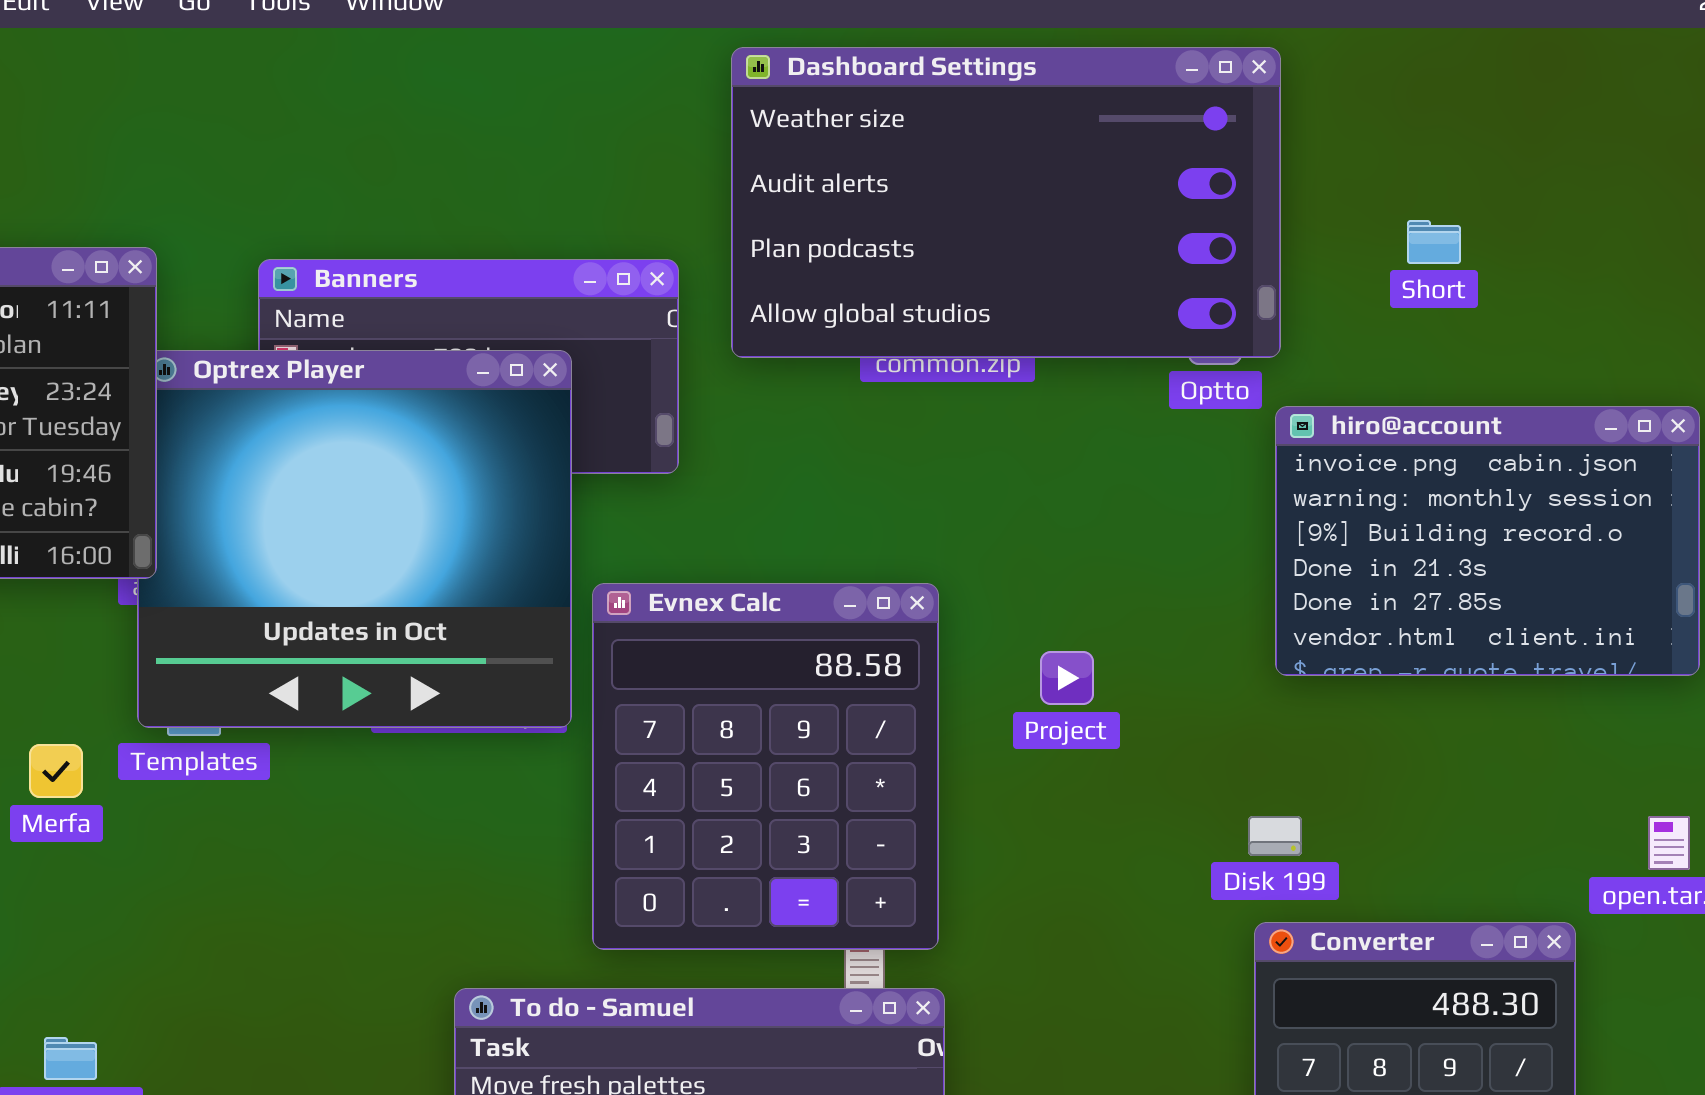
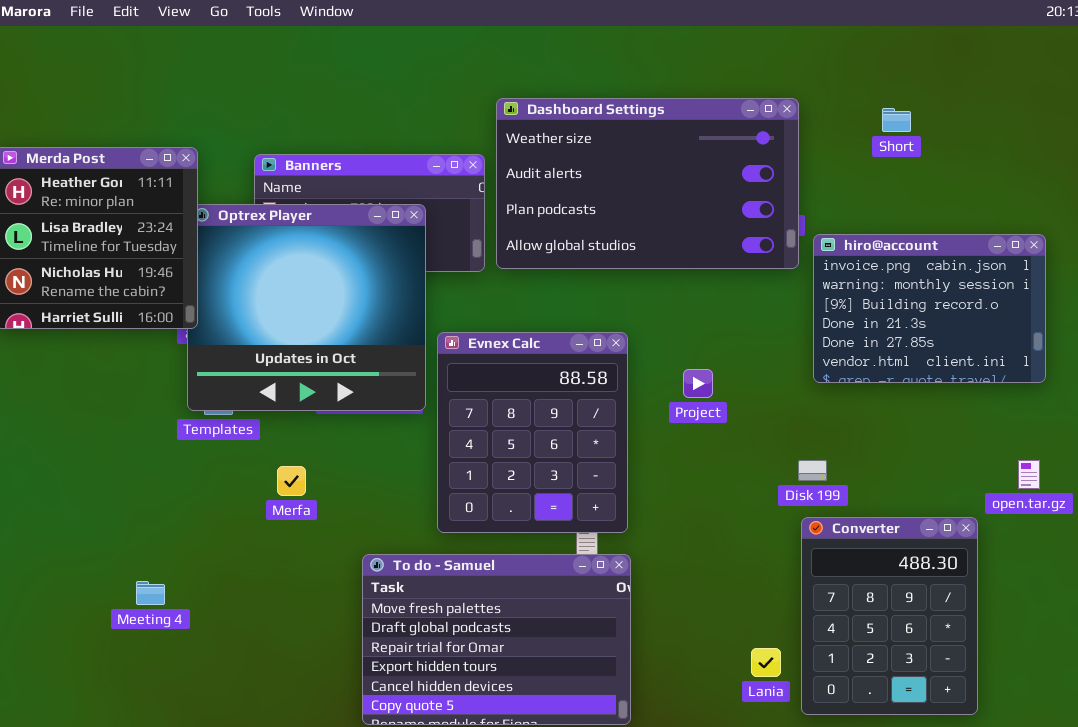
Dashboard Settings: [731,47,1281,358] -> [496,98,799,269], moved
Short: [1407,220,1461,264] -> [882,108,911,132], moved
Merfa: [29,744,83,798] -> [277,466,306,496], moved

